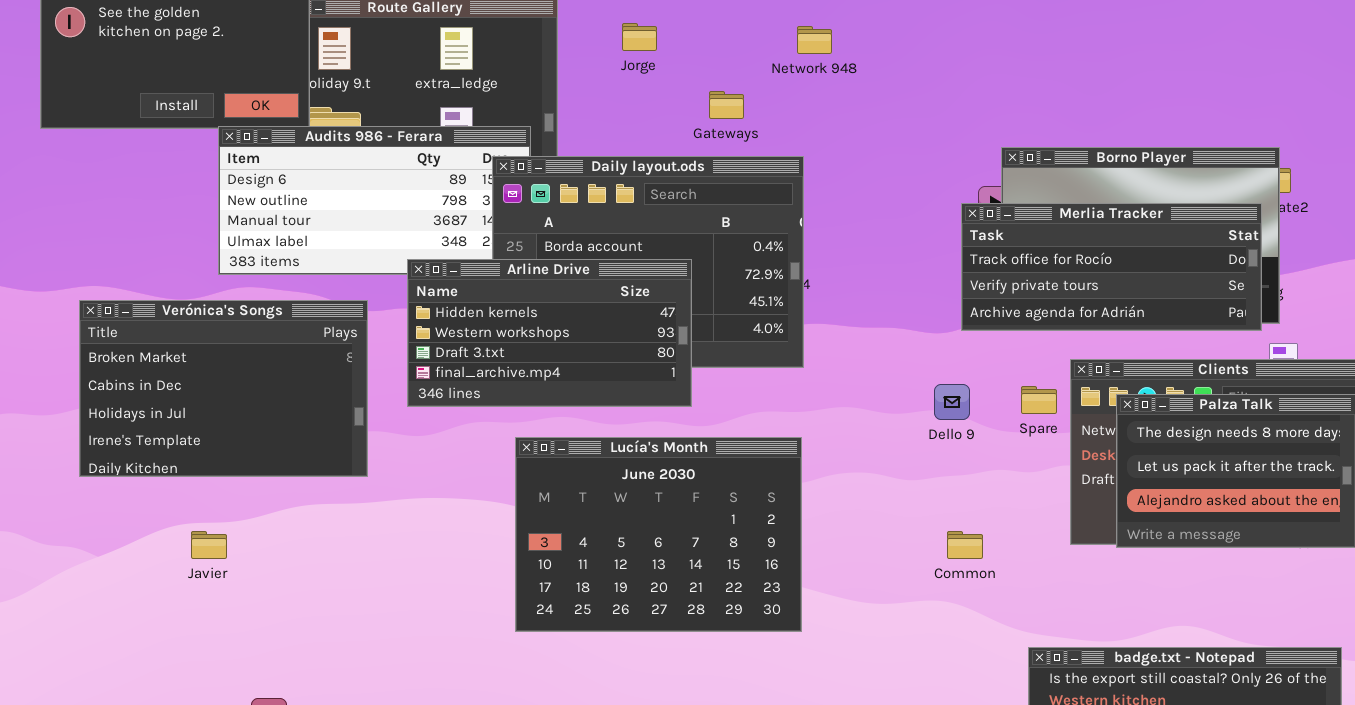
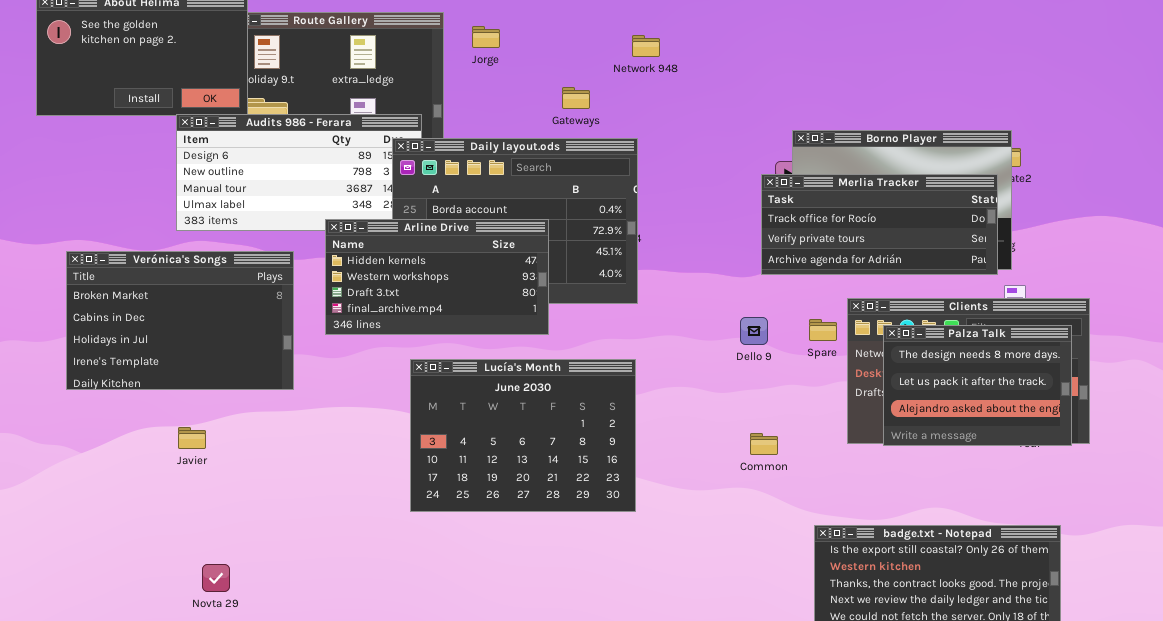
Jorge: [622,23,657,51] -> [472,26,500,48], moved
Javier: [191,531,227,559] -> [178,427,206,449], moved

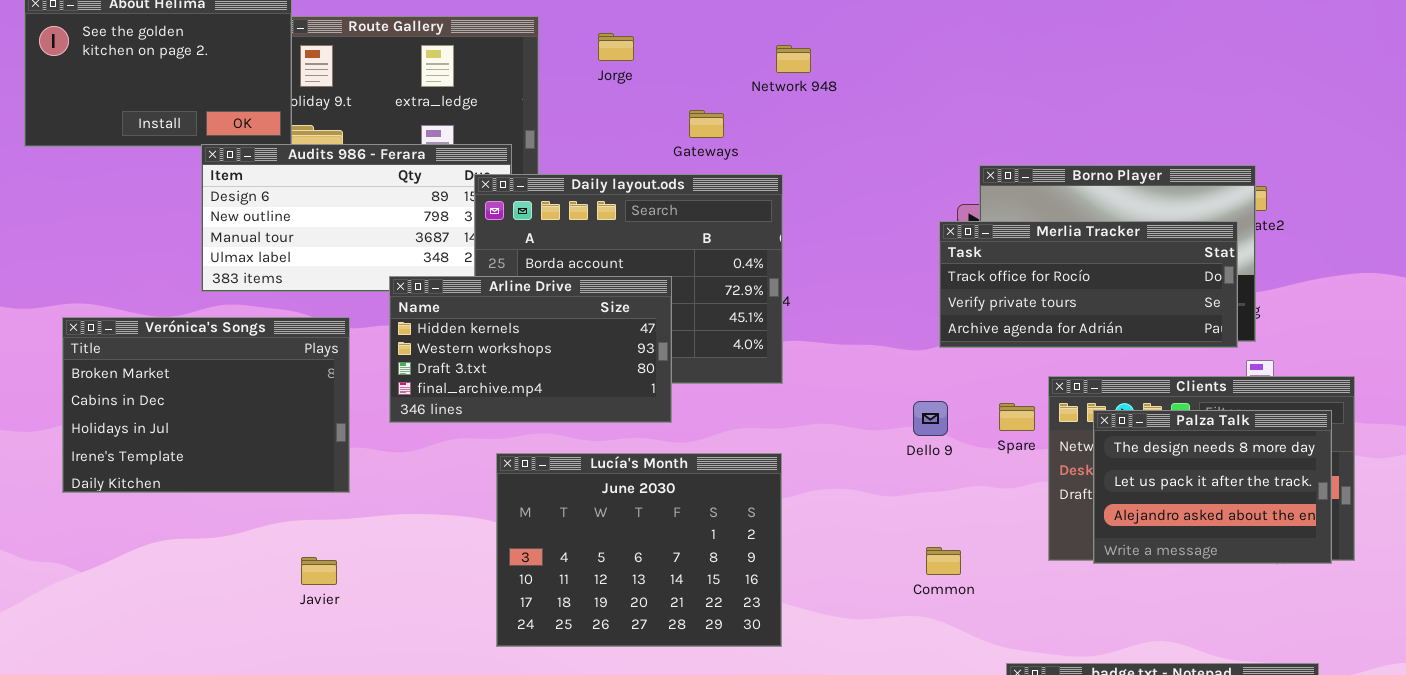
Jorge: [472,26,500,48] -> [598,33,634,61], moved
Javier: [178,427,206,449] -> [301,557,337,585], moved

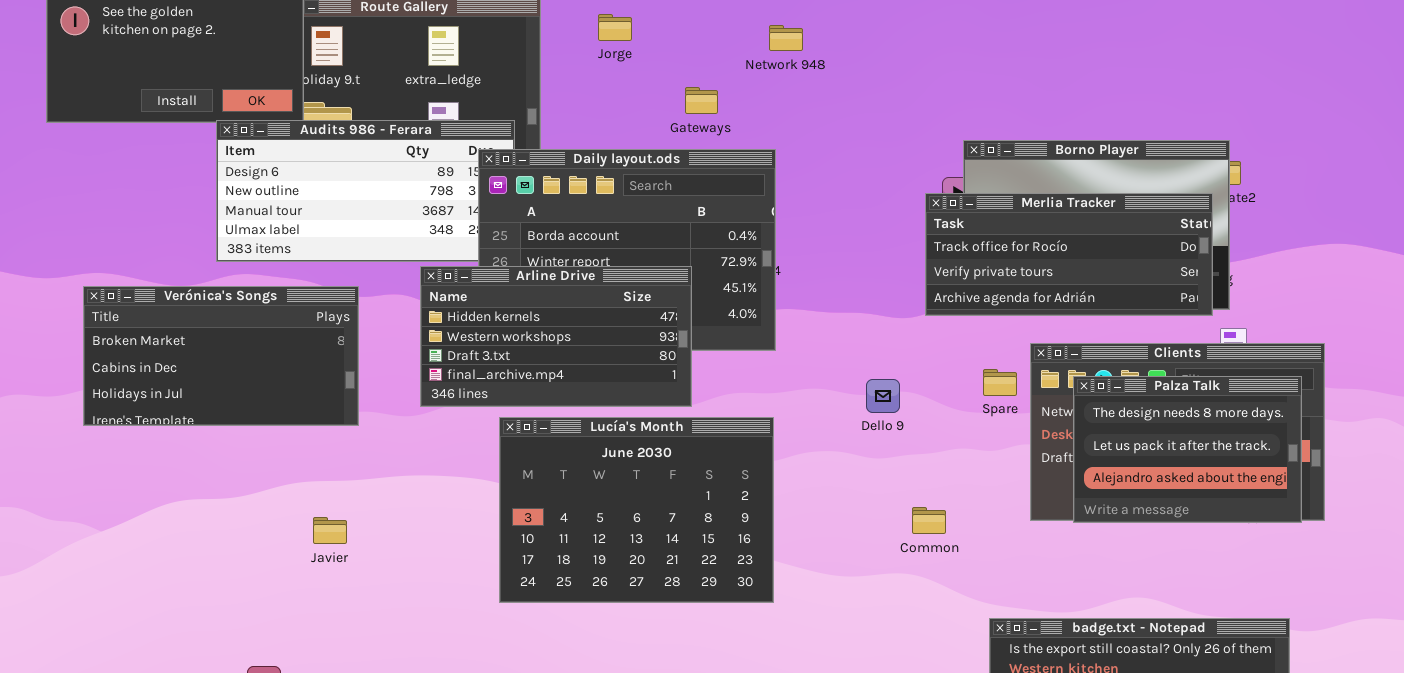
Arline Drive: [389,276,672,423] -> [420,266,692,407], moved
Verónica's Songs: [62,317,350,493] -> [83,286,359,426], resized
Dello 9: [913,401,948,436] -> [866,379,900,413], moved

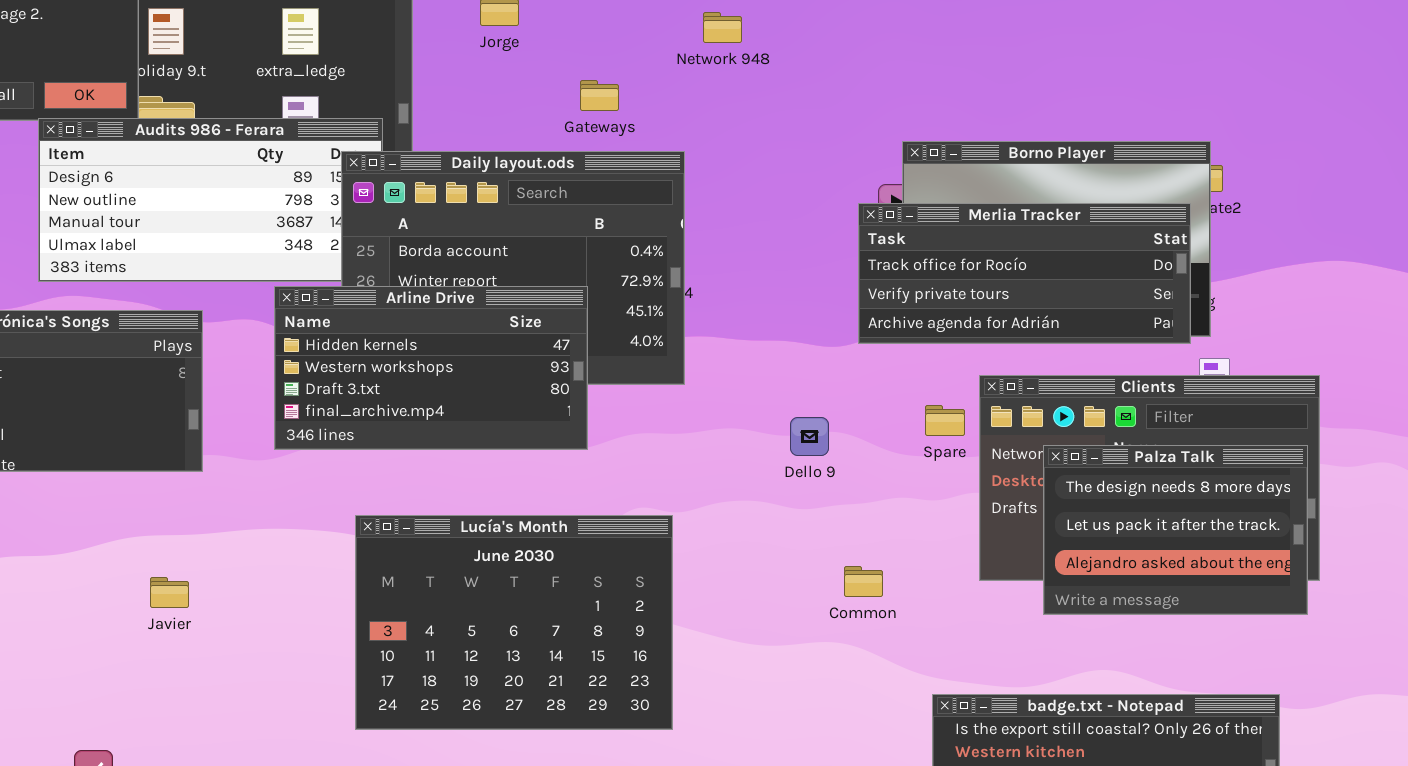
Network 948: [769,25,803,51] -> [703,12,742,43], moved
Palza Talk: [1073,376,1302,523] -> [1043,445,1308,615], moved
Lucía's Month: [499,417,774,603] -> [355,515,673,730], moved

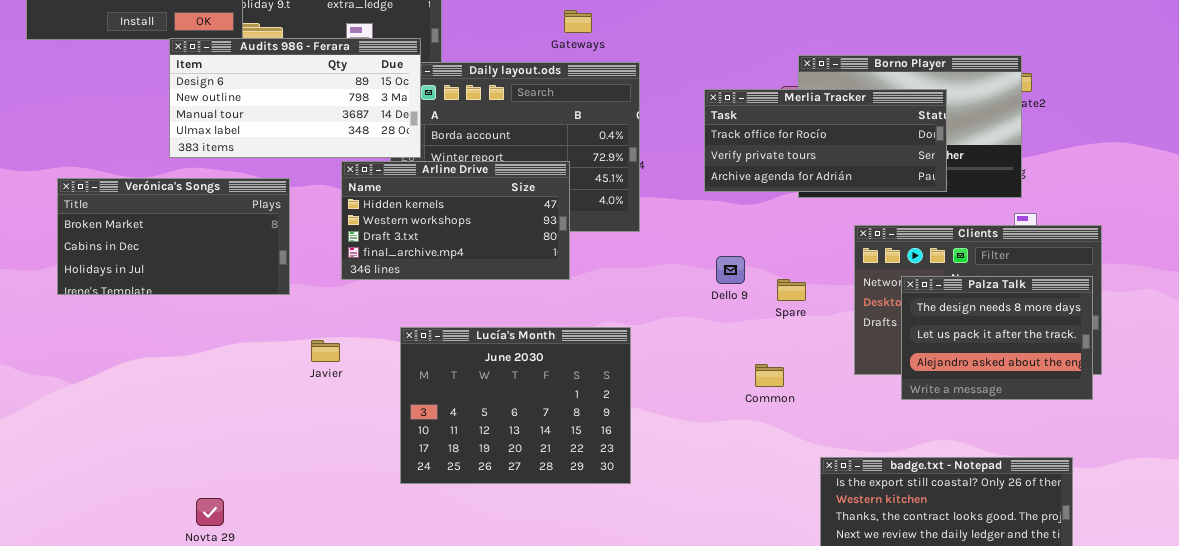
Audits 986 - Ferara: [38,118,383,282] -> [169,38,421,158], raised
Merlia Tracker: [858,203,1191,344] -> [704,89,947,192], moved
Spare: [925,405,965,436] -> [777,279,806,301], moved
Javier: [150,577,189,608] -> [311,340,340,362], moved

